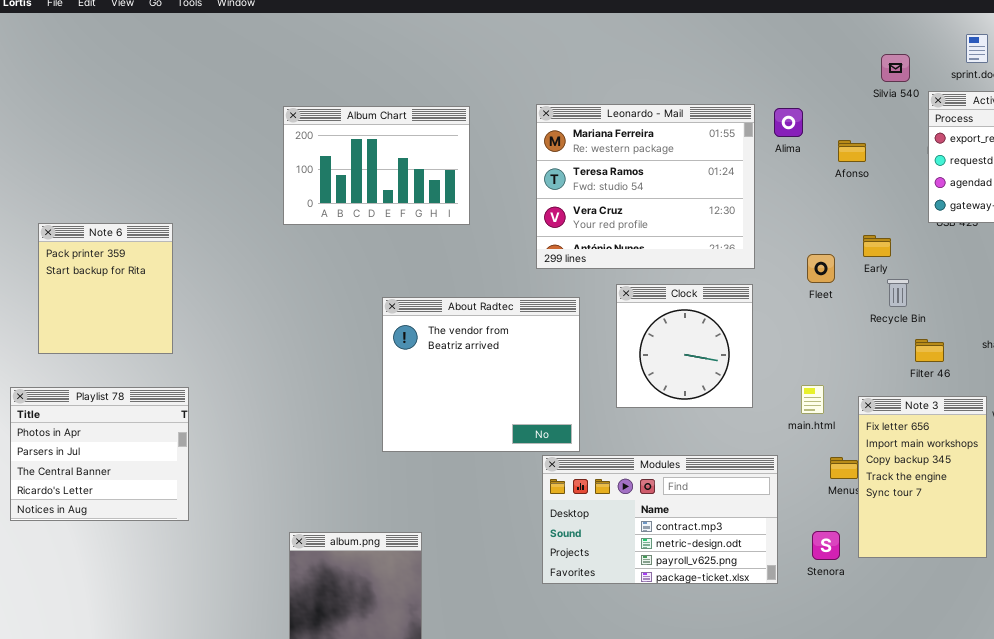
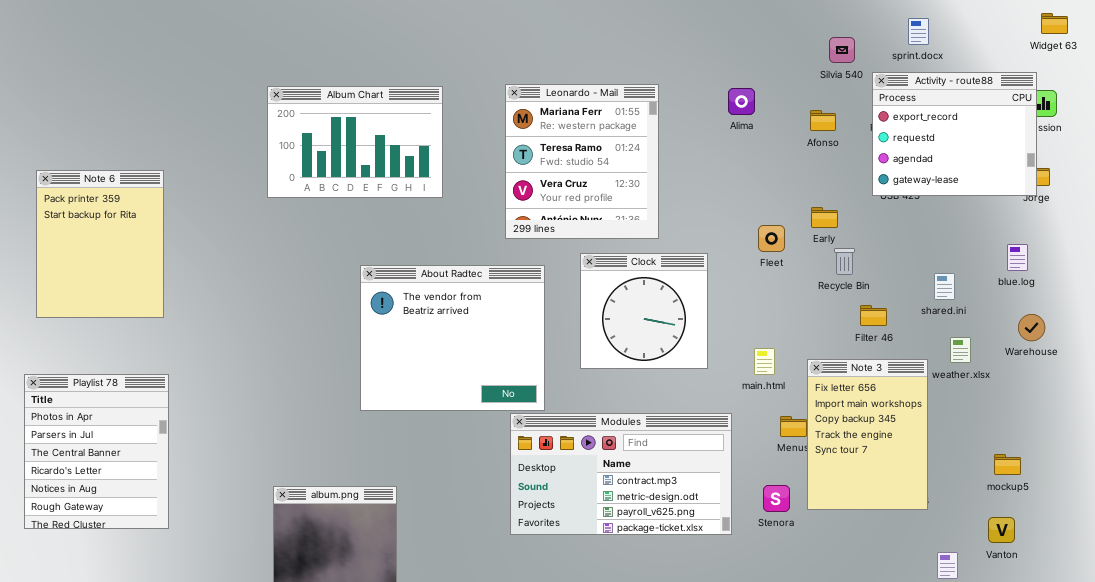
Leonardo - Mail: [536,104,755,269] -> [505,84,659,239], resized
Afonso: [838,140,866,162] -> [810,110,836,131], moved
Note 6: [38,223,173,354] -> [36,170,164,318], resized
Playlist 78: [10,387,189,521] -> [24,374,169,529], moved, resized

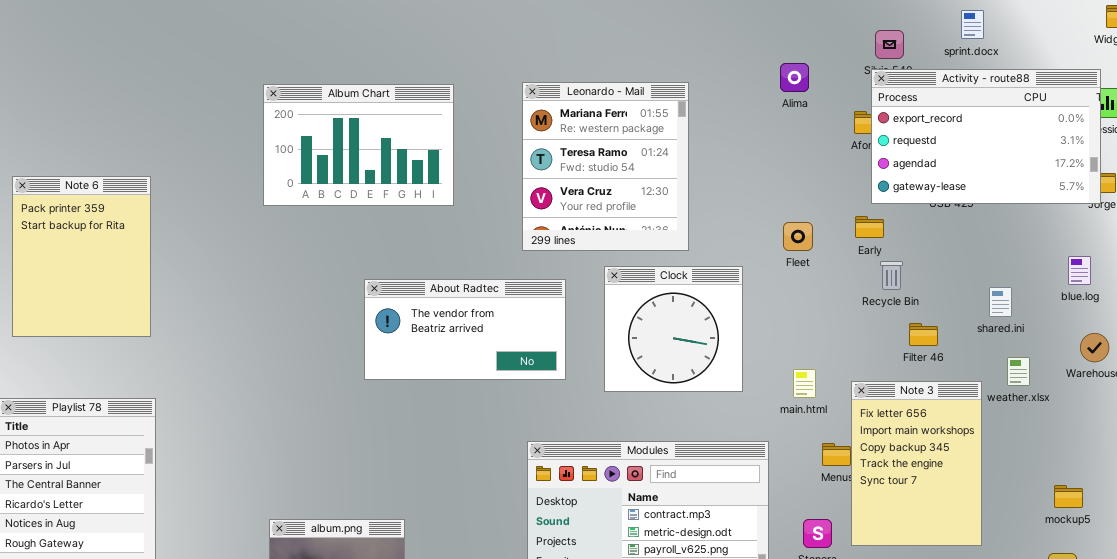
Activity - route88: [872,72,1037,196] -> [871,69,1101,204], resized
Alima: [728,88,755,115] -> [780,63,809,92], moved
Fleet: [758,225,785,252] -> [783,222,813,251], moved
About Radtec: [360,265,545,411] -> [364,279,566,380], resized

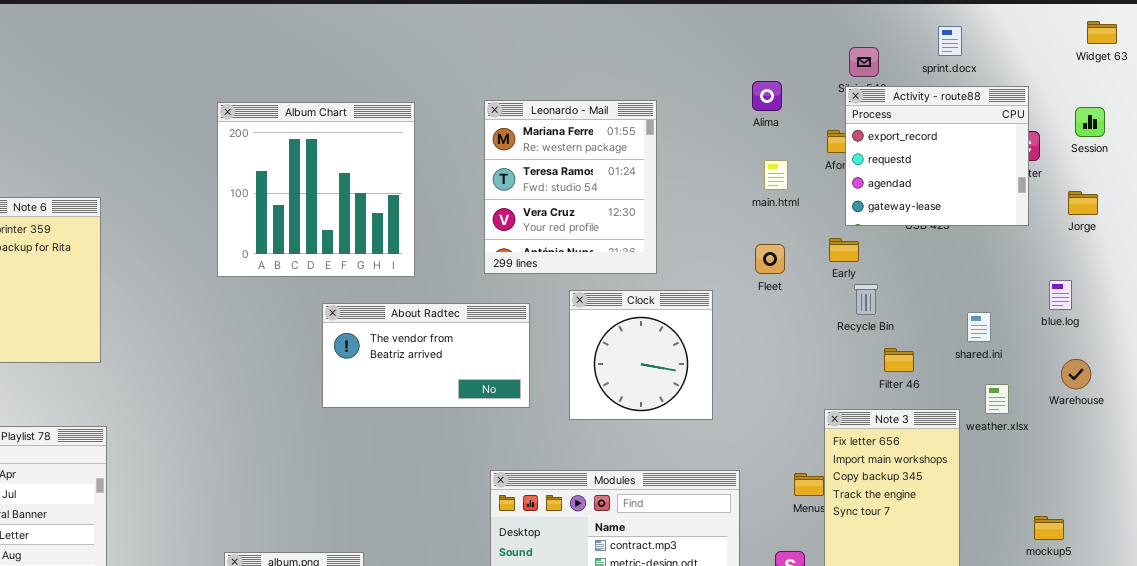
Activity - route88: [871,69,1101,204] -> [845,86,1029,226], resized
Album Chart: [263,84,454,206] -> [217,102,415,277], resized
main.html: [793,369,816,398] -> [764,160,788,190], moved

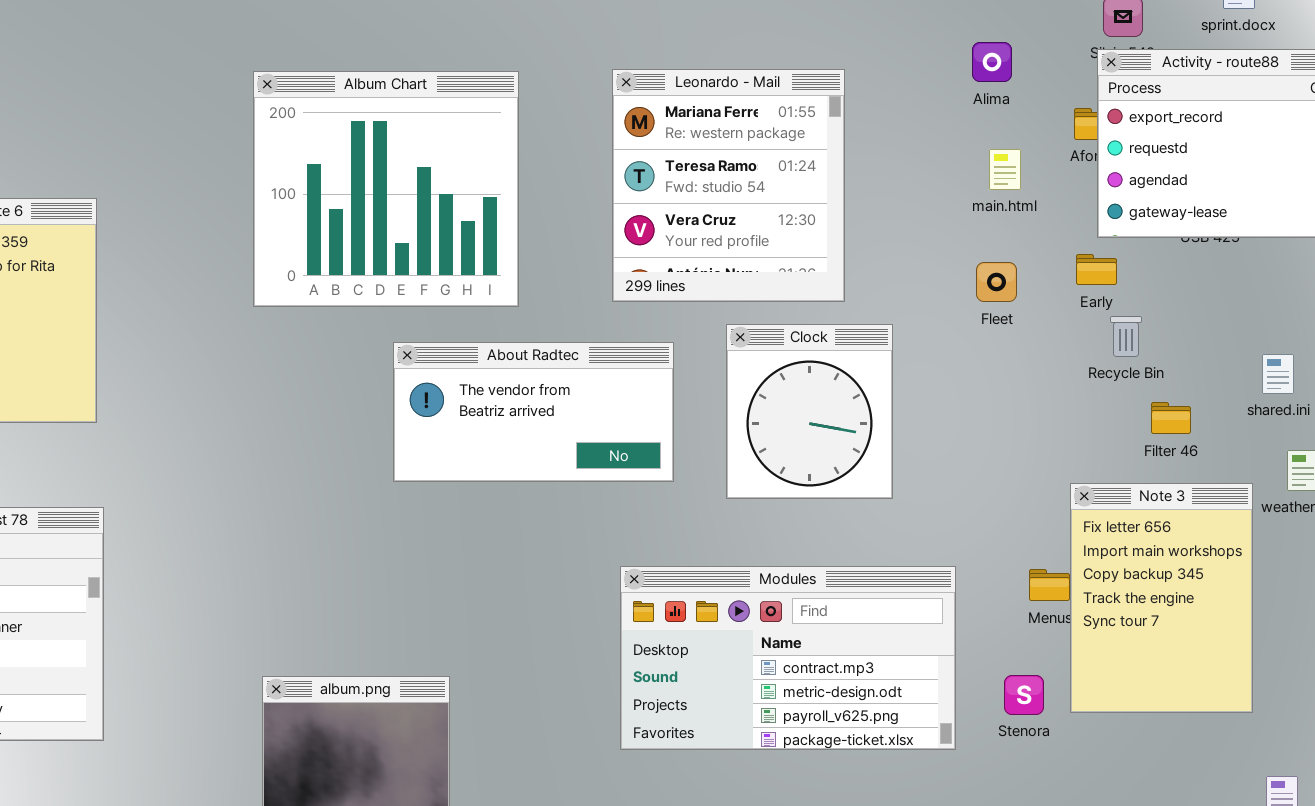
Clock: [569,290,713,420] -> [726,324,893,499], resized

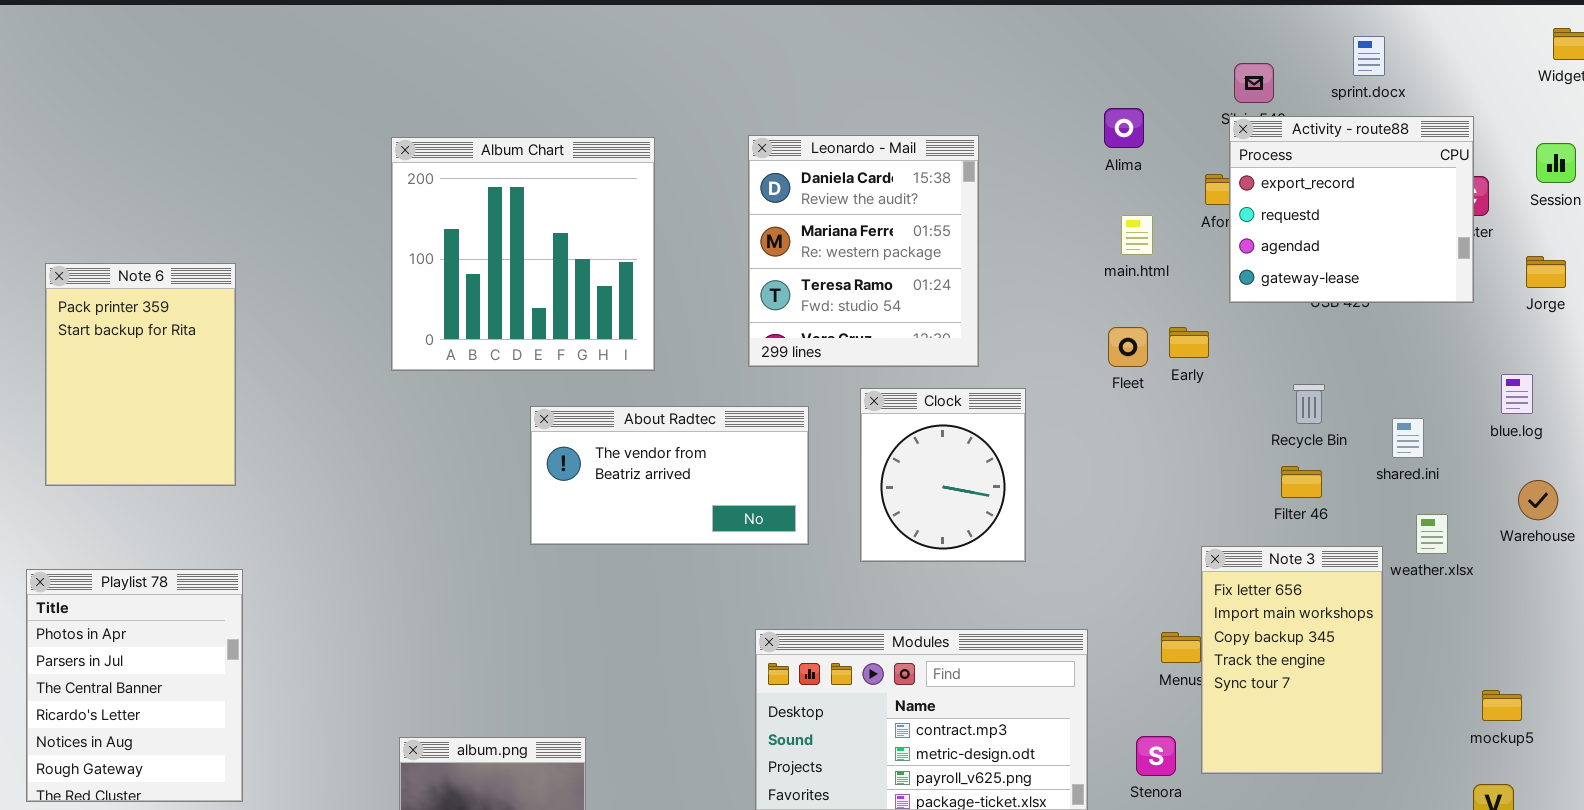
Leonardo - Mail: [612,69,845,302] -> [748,135,979,367], scrolled up 1 row
Early: [1076,254,1117,285] -> [1169,327,1209,358], moved
Recycle Bin: [1110,316,1142,357] -> [1293,384,1325,424], moved

